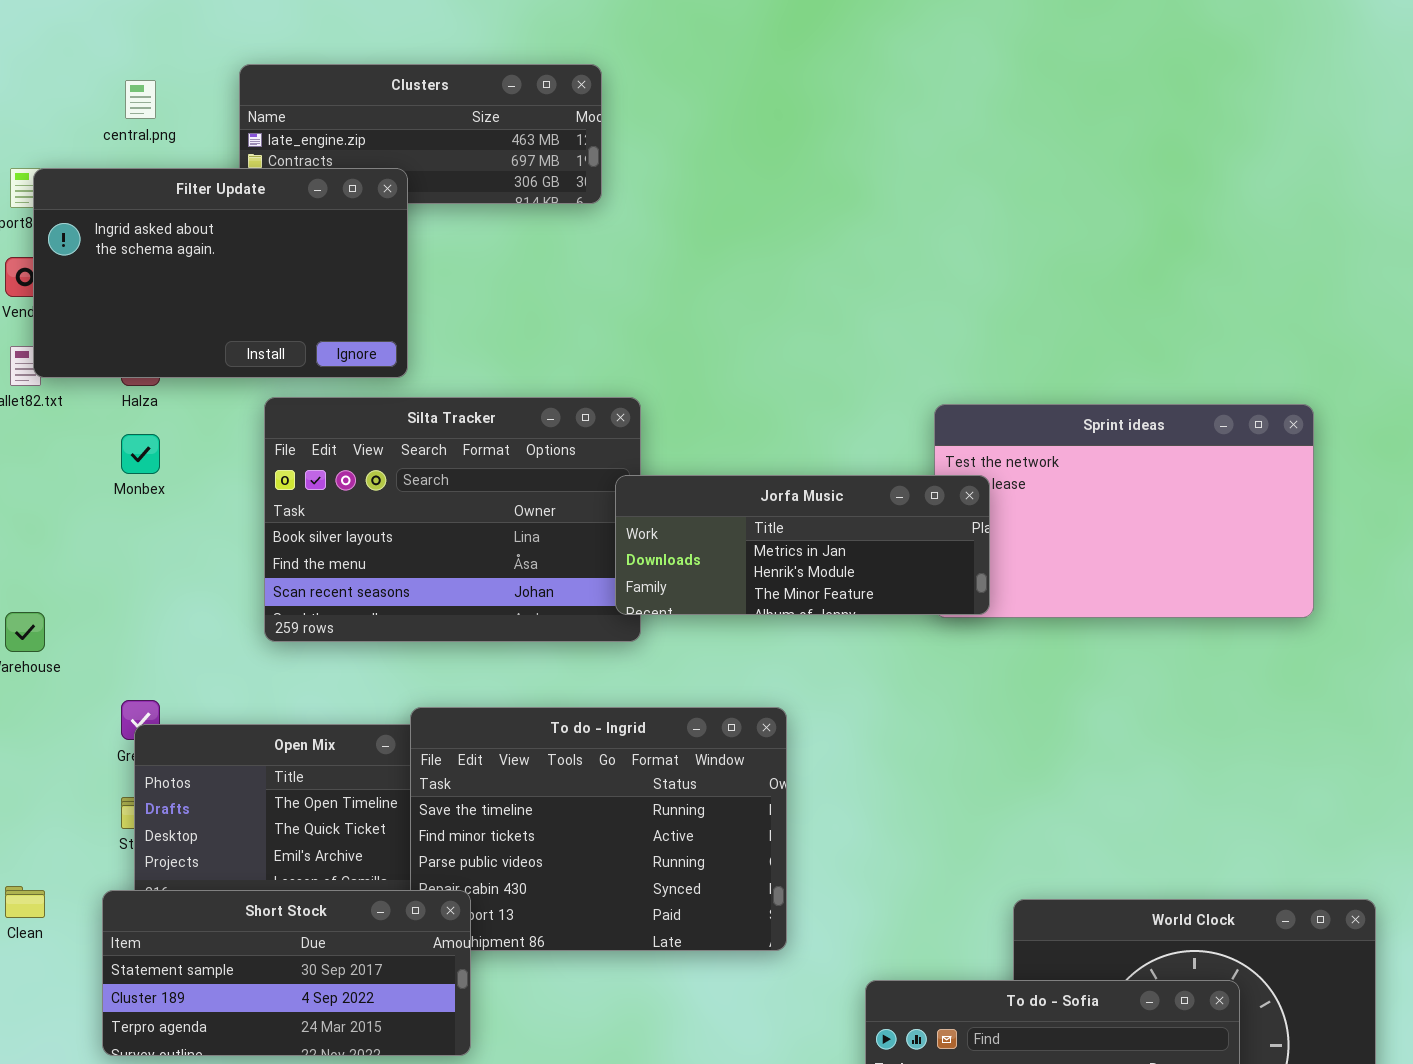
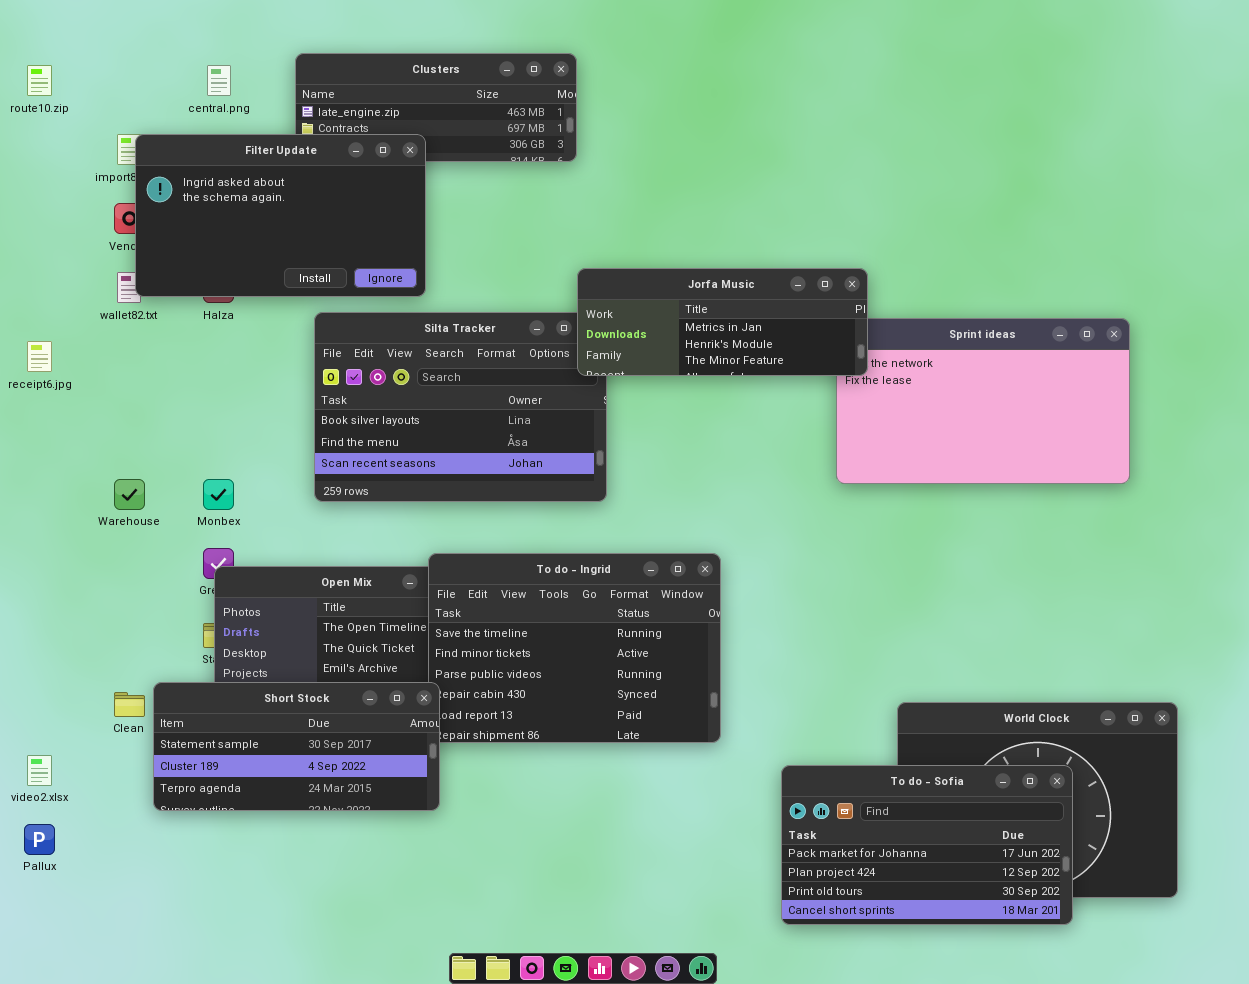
Monbex: [121,434,160,474] -> [203,479,234,510], moved
Jorfa Music: [615,475,990,615] -> [577,268,868,376], moved
Short Stock: [102,890,471,1056] -> [153,682,440,811], moved

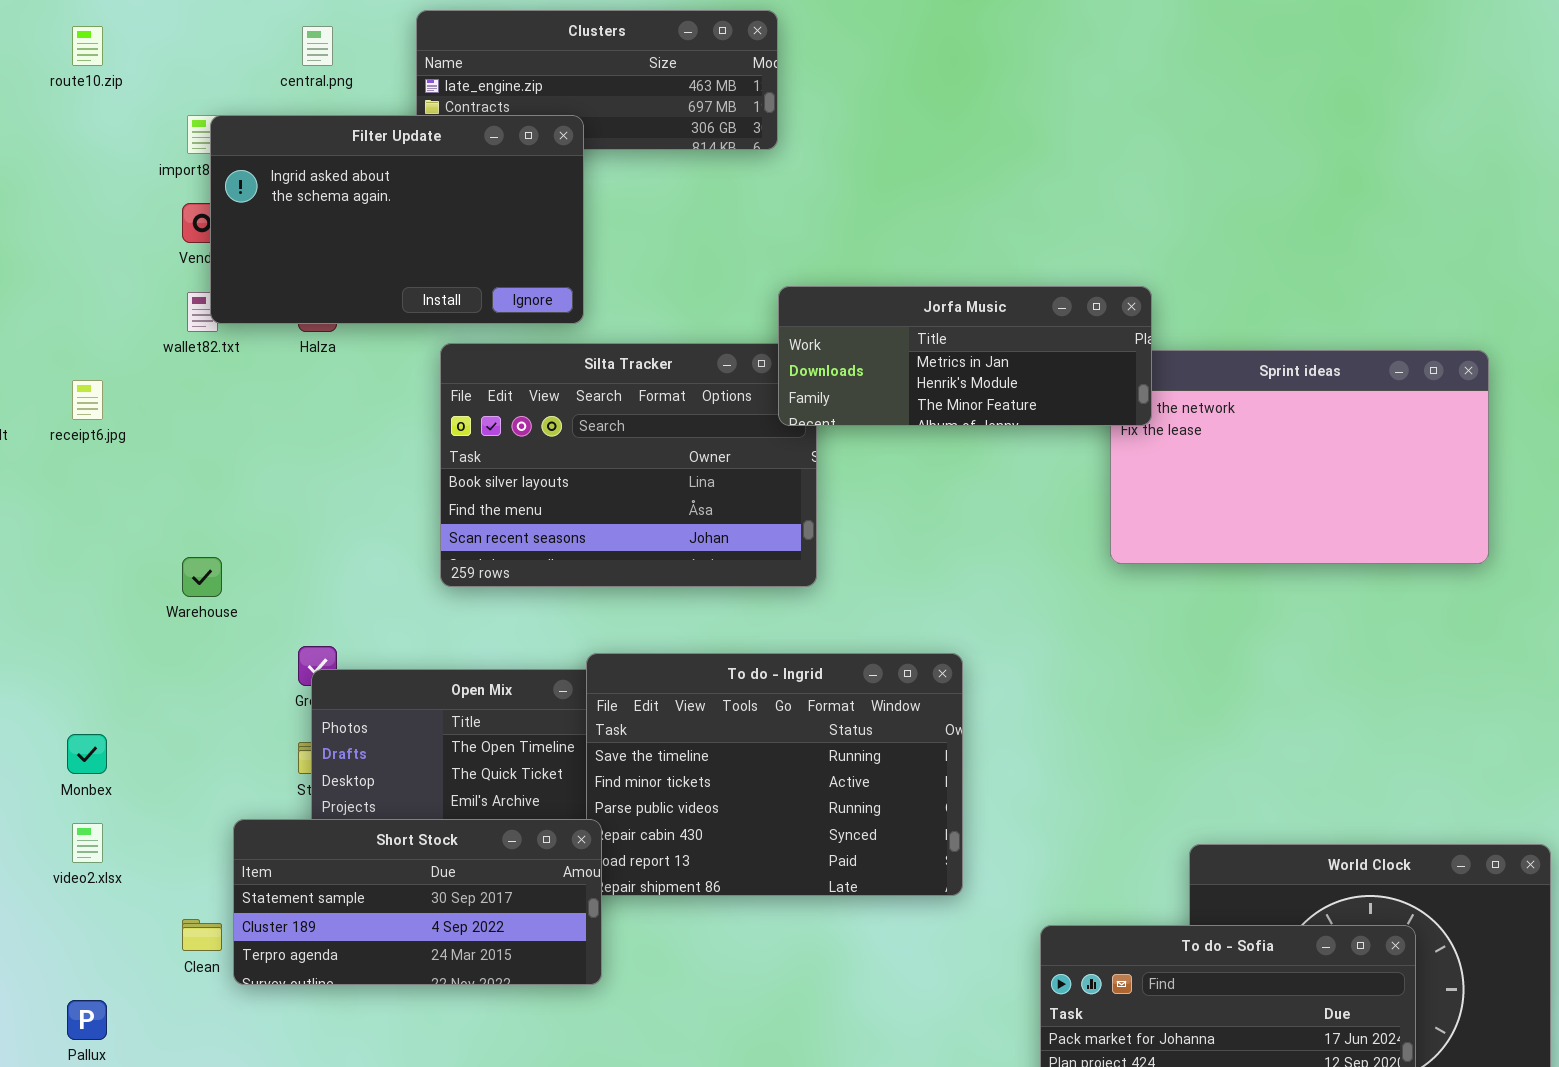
Monbex: [203,479,234,510] -> [67,734,107,774], moved
Clean: [114,692,145,717] -> [182,919,222,951], moved
video2.xlsx: [27,755,52,786] -> [72,823,103,863], moved

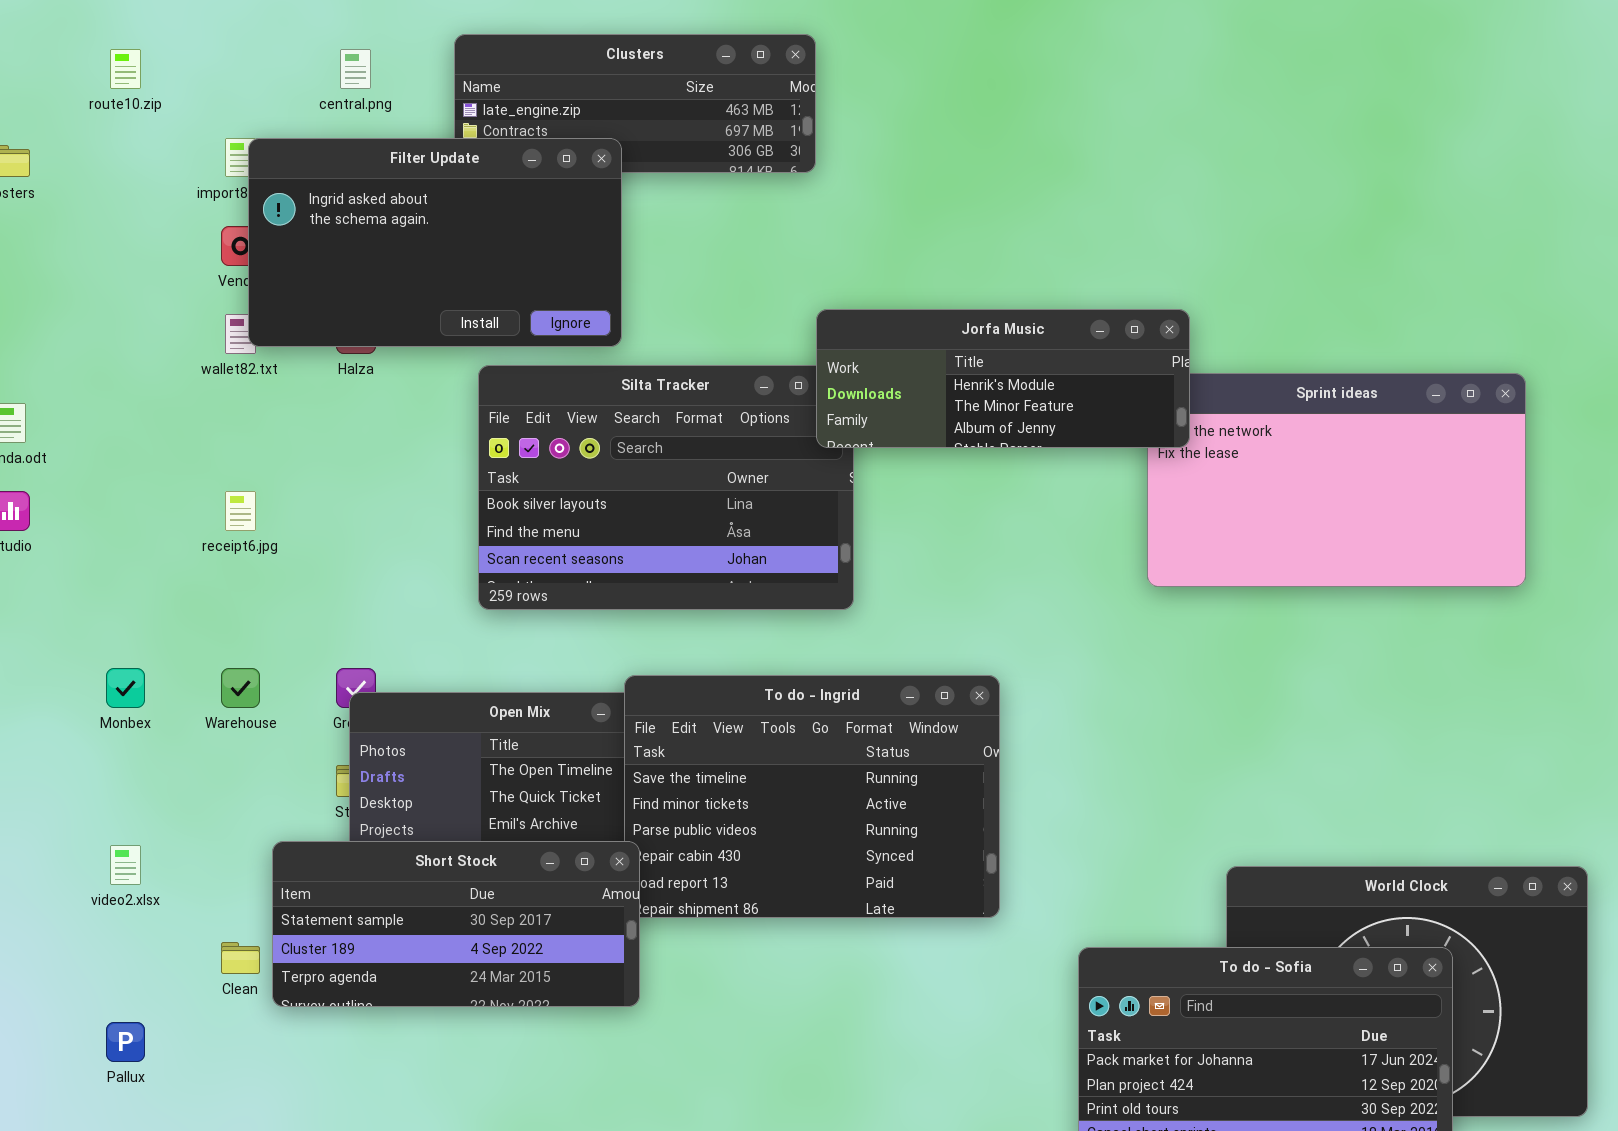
Jorfa Music: [778,286,1152,426] -> [816,309,1190,448], scrolled down 1 row
receipt6.jpg: [72,380,103,420] -> [225,491,256,531], moved
Warehouse: [182,557,222,597] -> [221,668,260,708], moved
Monbex: [67,734,107,774] -> [106,668,145,708], moved

